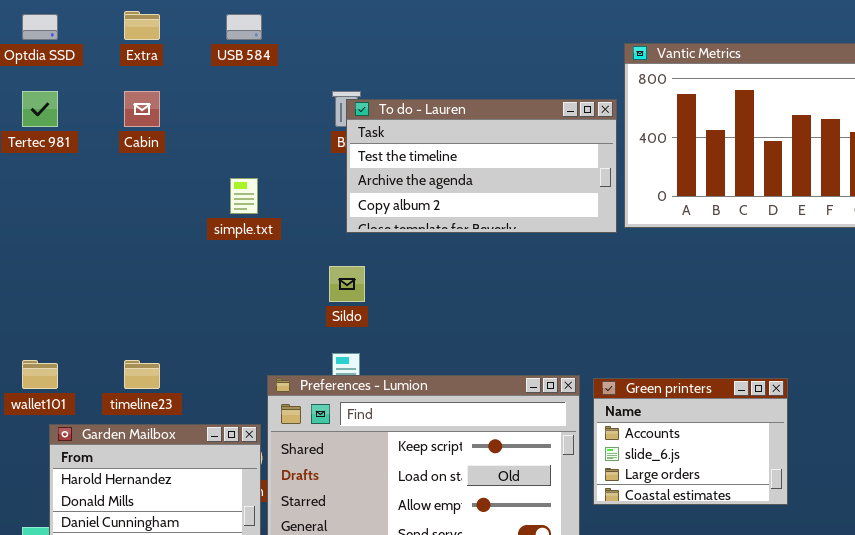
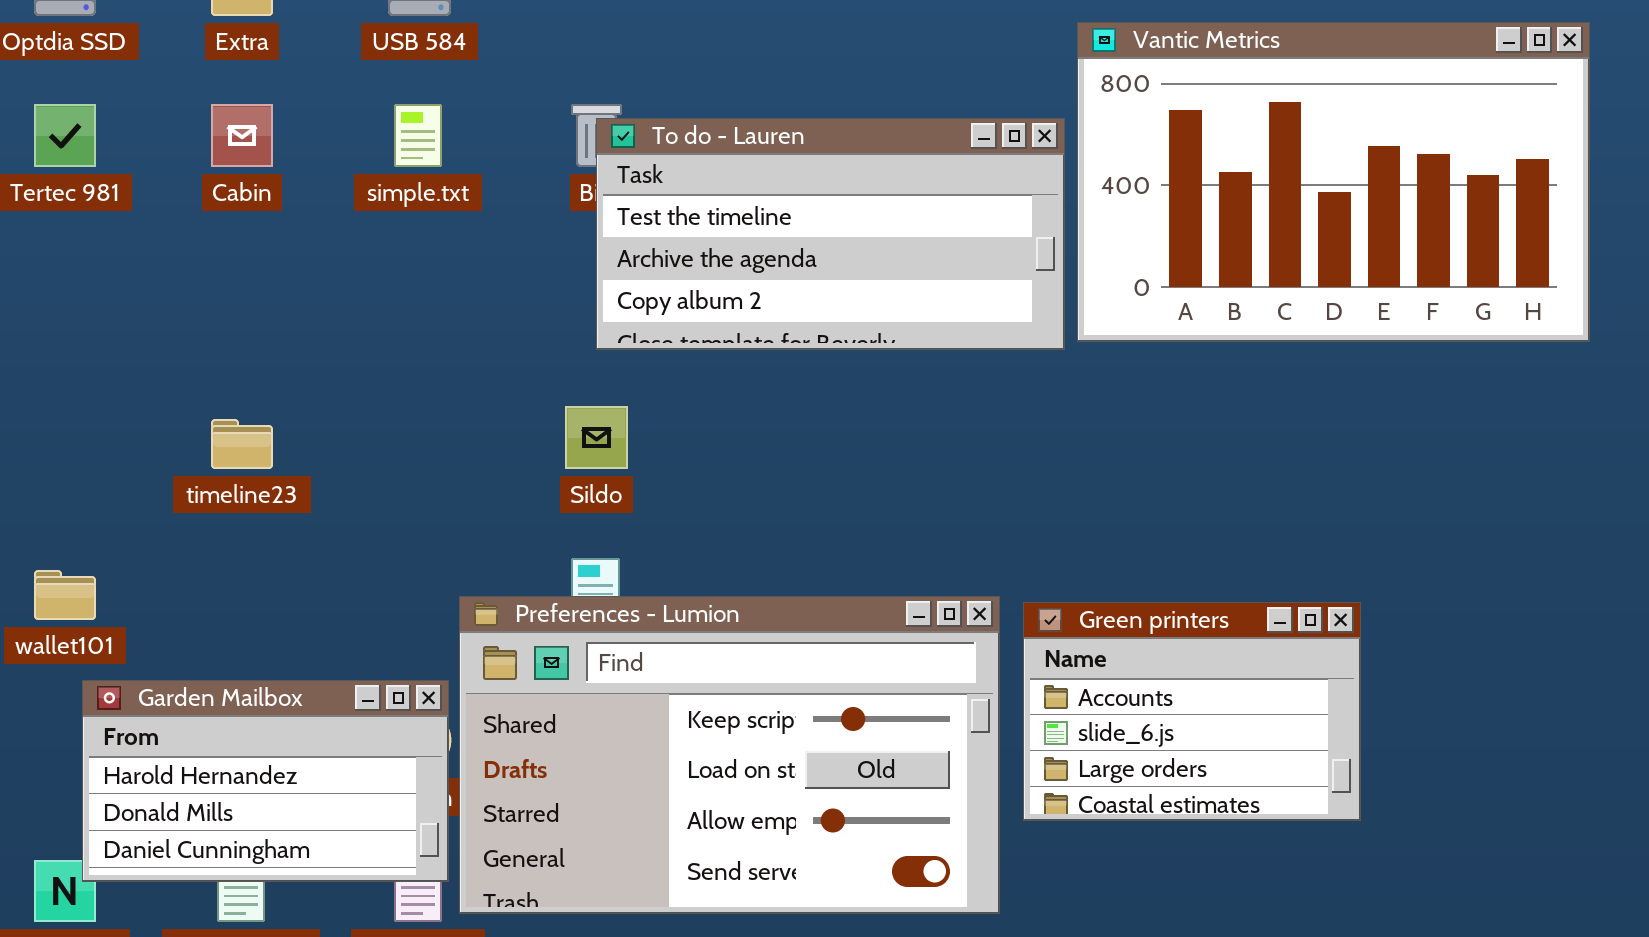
simple.txt: [230,178,258,214] -> [394,104,442,167], moved
timeline23: [124,360,160,389] -> [211,419,273,469], moved

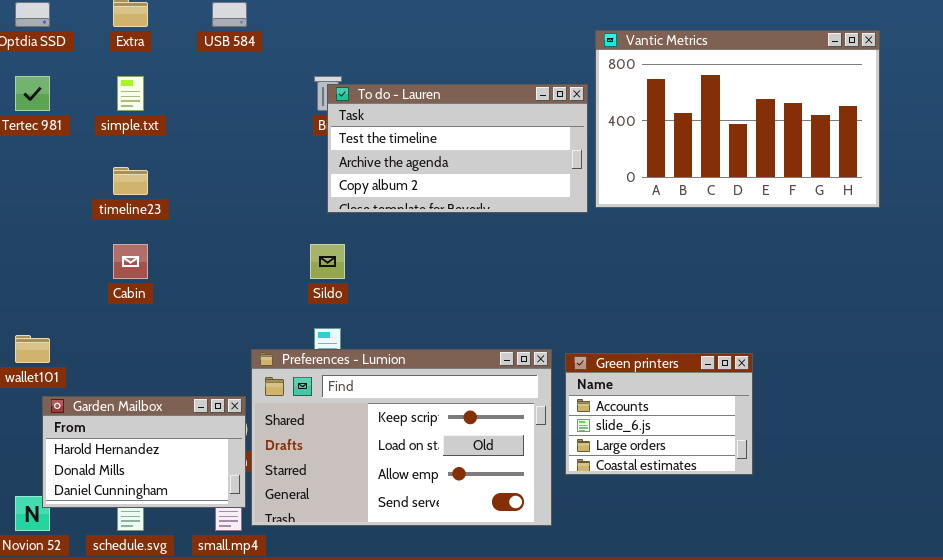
Cabin: [211,104,273,167] -> [113,244,148,279], moved
simple.txt: [394,104,442,167] -> [117,76,144,111], moved
timeline23: [211,419,273,469] -> [113,167,148,195], moved

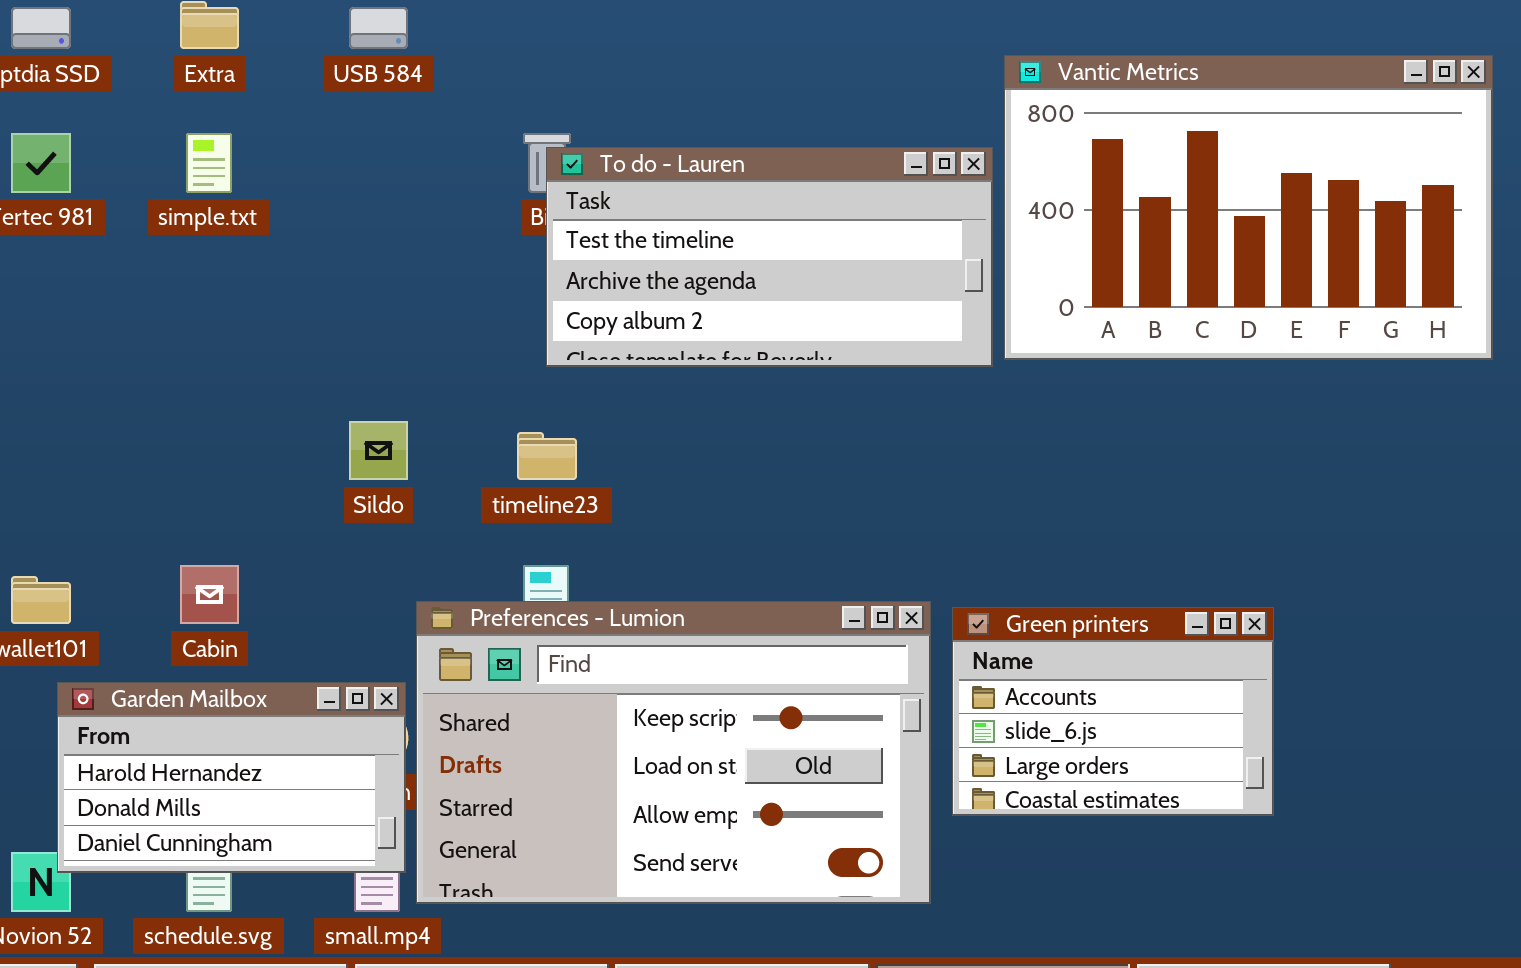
timeline23: [113,167,148,195] -> [517,432,577,480], moved
Cabin: [113,244,148,279] -> [180,565,239,624], moved
Sildo: [310,244,345,279] -> [349,421,408,480], moved

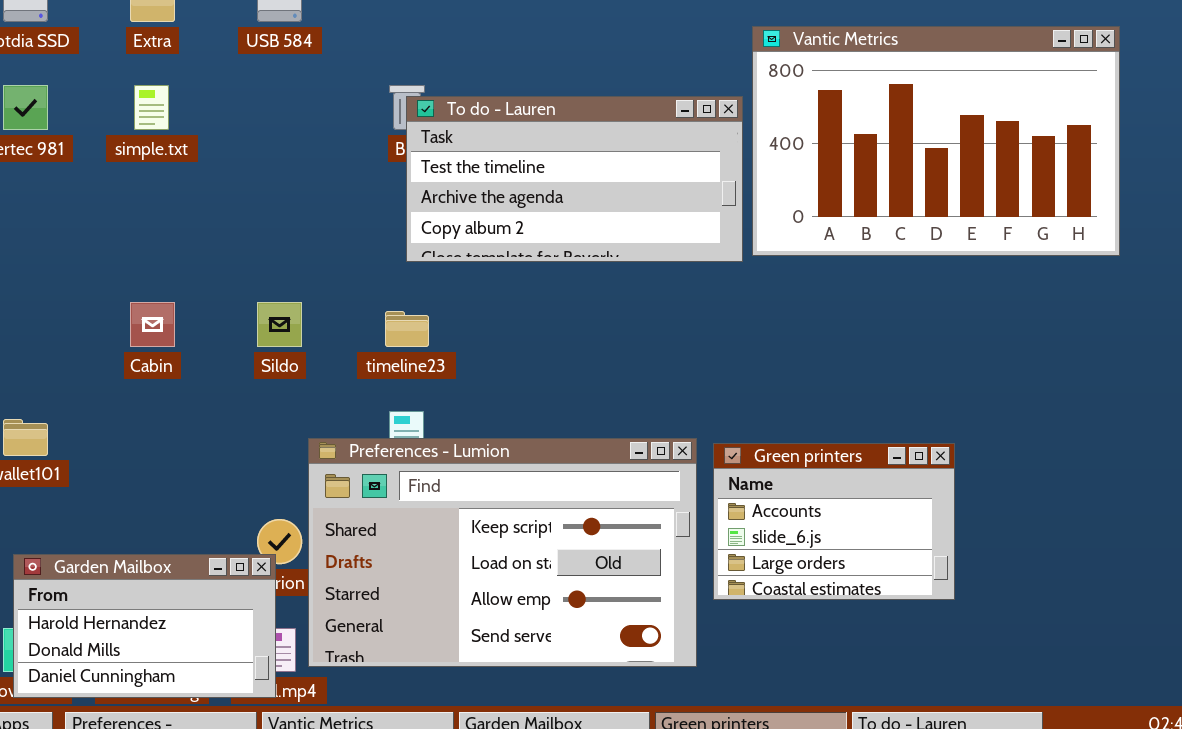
Cabin: [180,565,239,624] -> [130,302,175,347], moved
Garden Mailbox: [57,682,406,873] -> [13,554,276,698], moved

